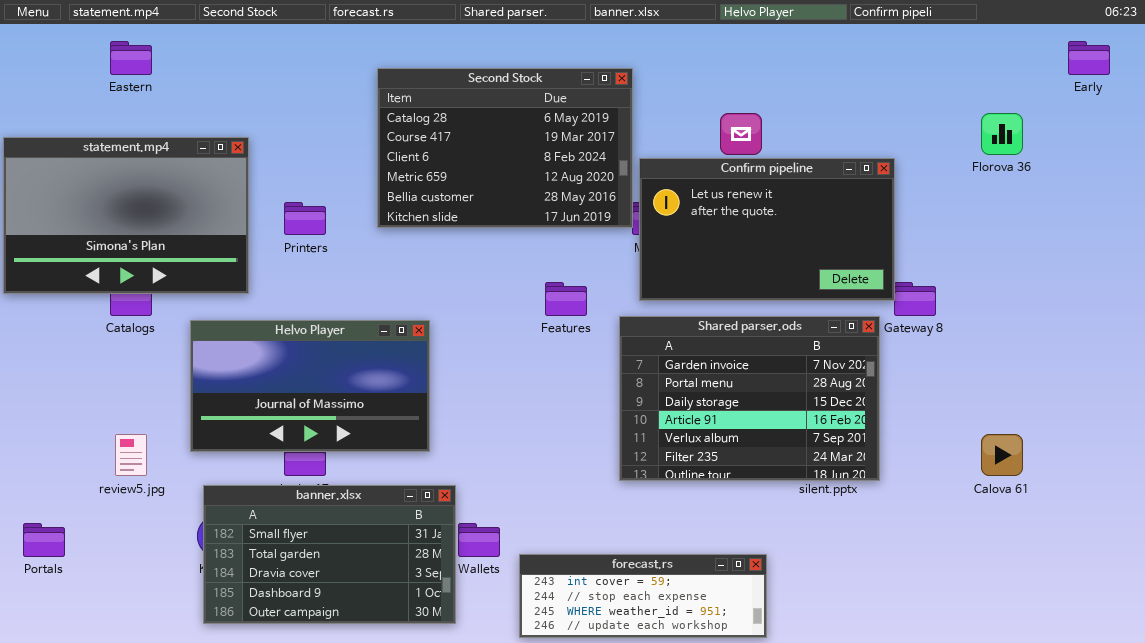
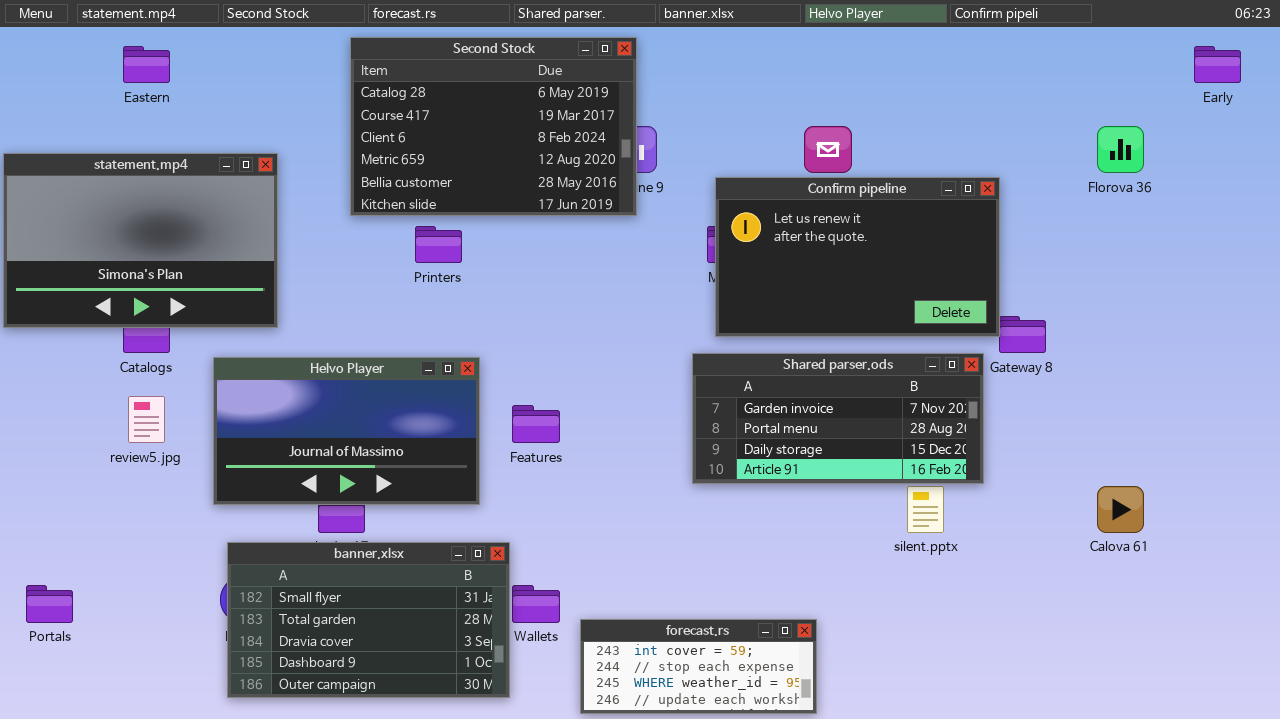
Second Stock: [377,68,633,228] -> [350,37,637,216], moved
Printers: [284,202,326,235] -> [415,226,462,263], moved
Features: [545,282,587,316] -> [512,405,560,443], moved
Shared parser.ods: [619,316,880,481] -> [692,353,984,484], resized
review5.jpg: [115,434,147,476] -> [128,396,165,443], moved
forecast.rs: [519,554,767,638] -> [580,619,817,714], resized

